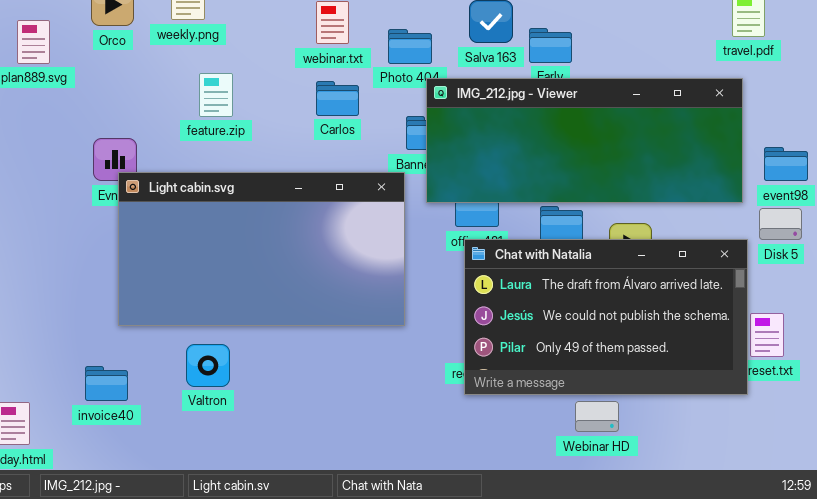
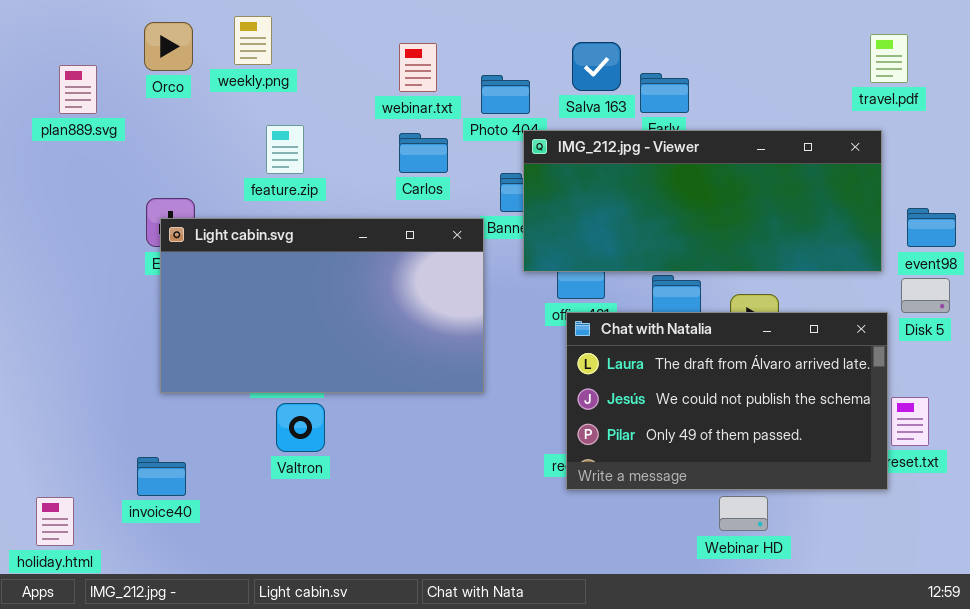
Light cabin.svg: [118,172,405,326] -> [160,218,484,393], moved
Valtron: [186,344,230,387] -> [276,403,325,452], moved
Webinar HD: [575,401,619,432] -> [719,496,768,531], moved

